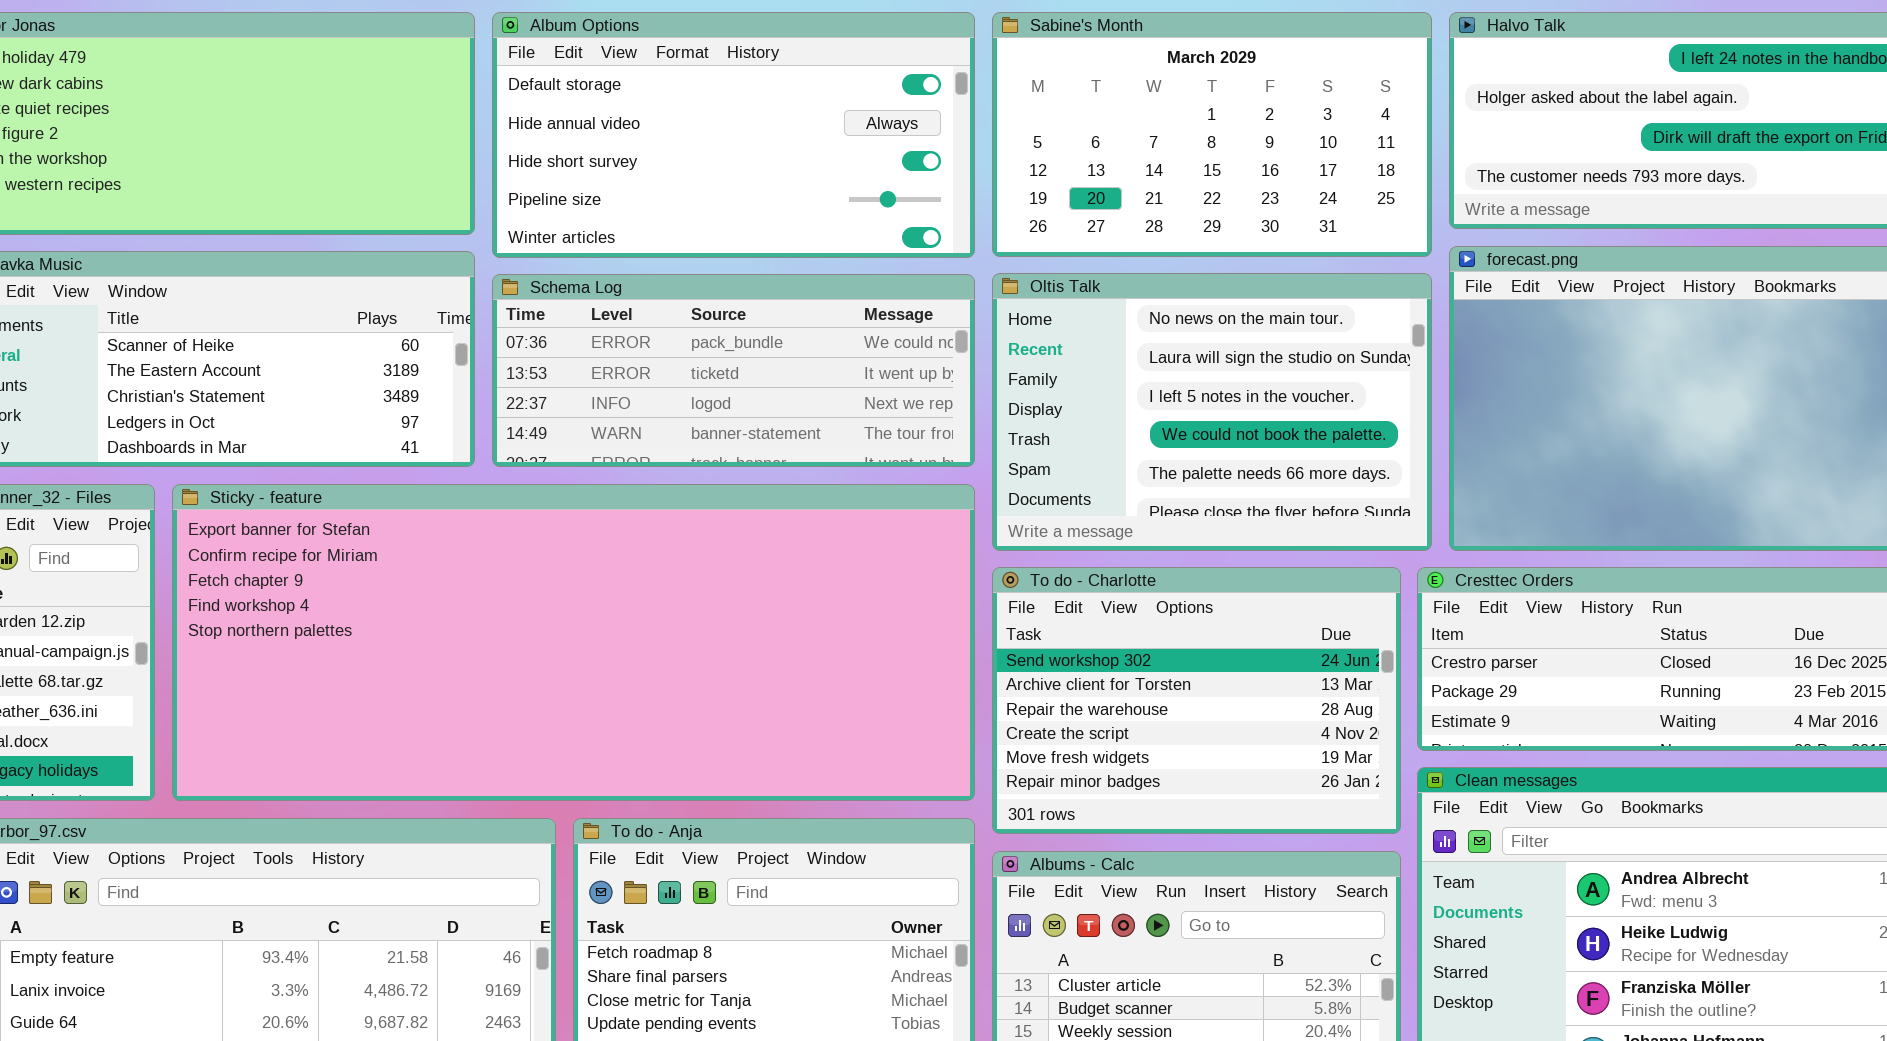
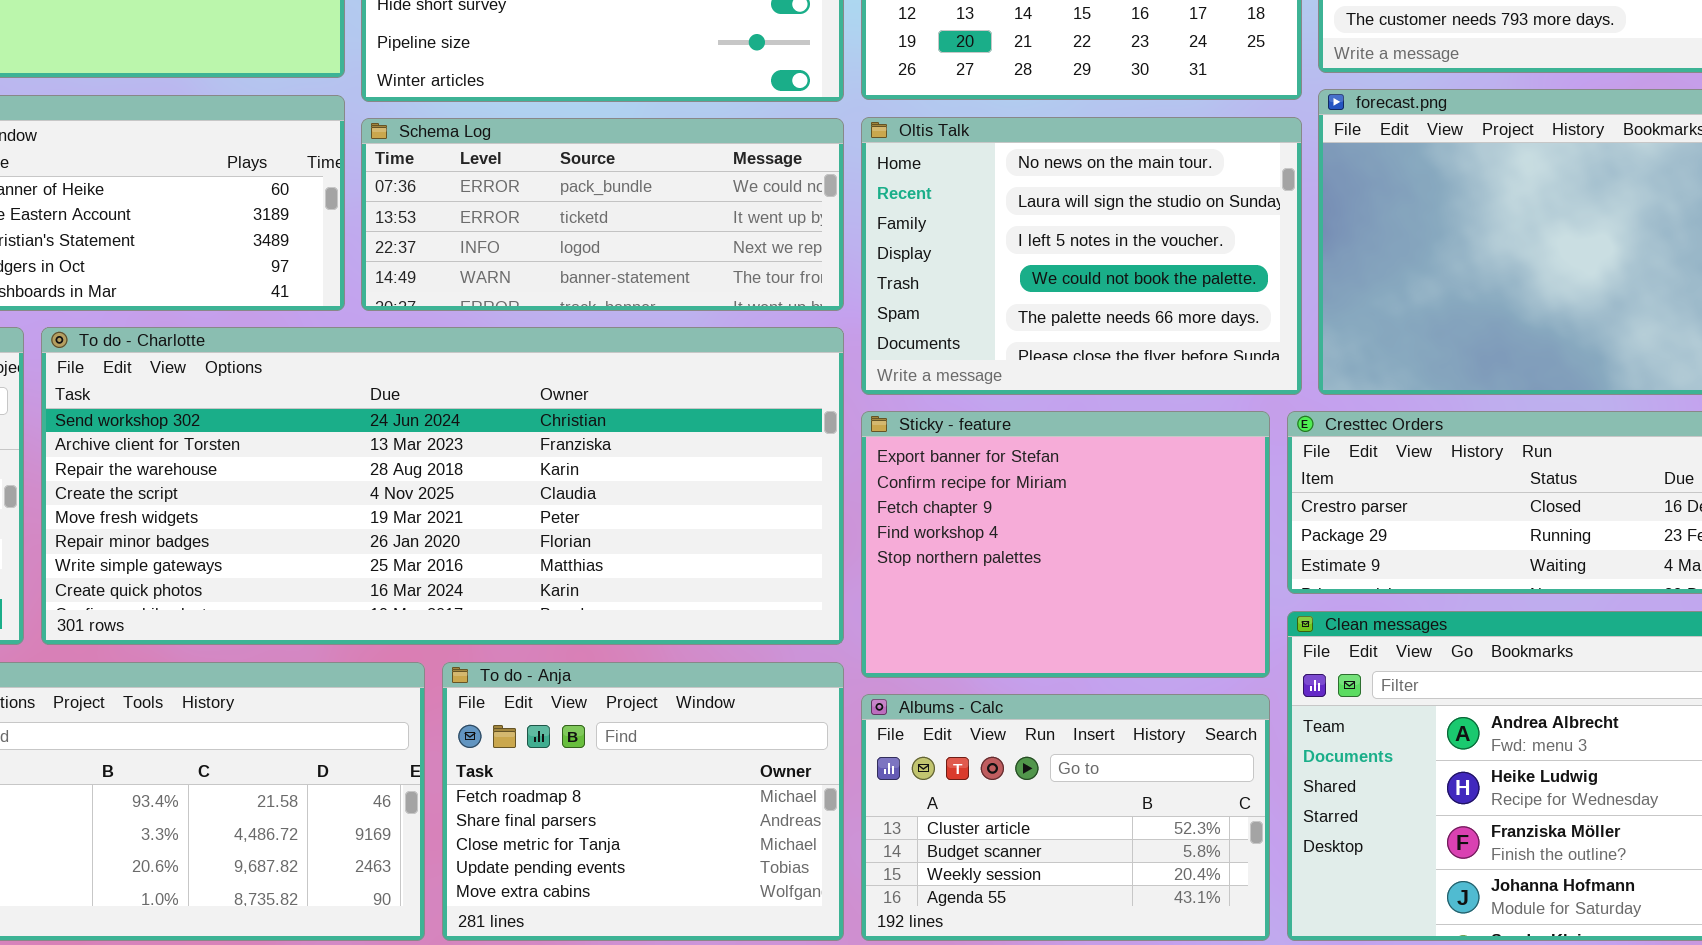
Sticky - feature: [172,484,975,801] -> [861,411,1270,678], moved, resized
To do - Charlotte: [992,567,1401,834] -> [41,327,844,645], moved, resized

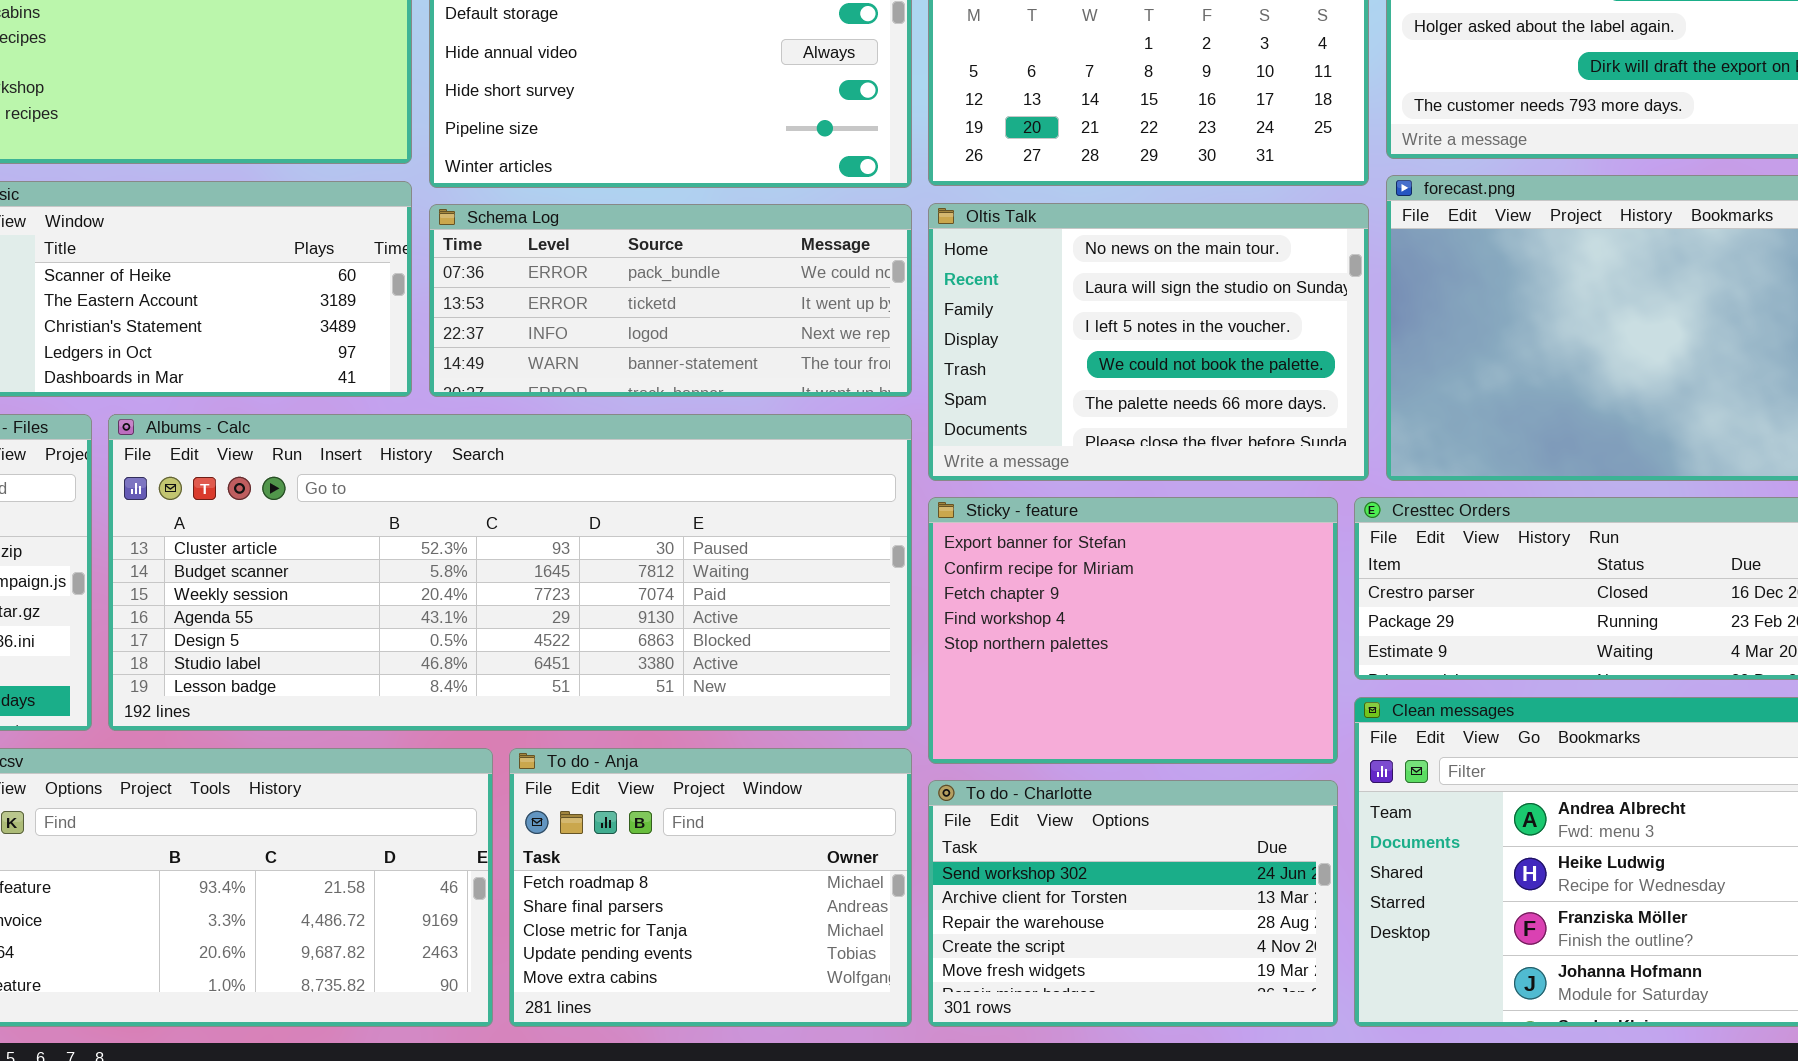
To do - Charlotte: [41,327,844,645] -> [928,780,1338,1027], moved, resized
Albums - Calc: [861,694,1270,941] -> [108,414,912,731], moved, resized

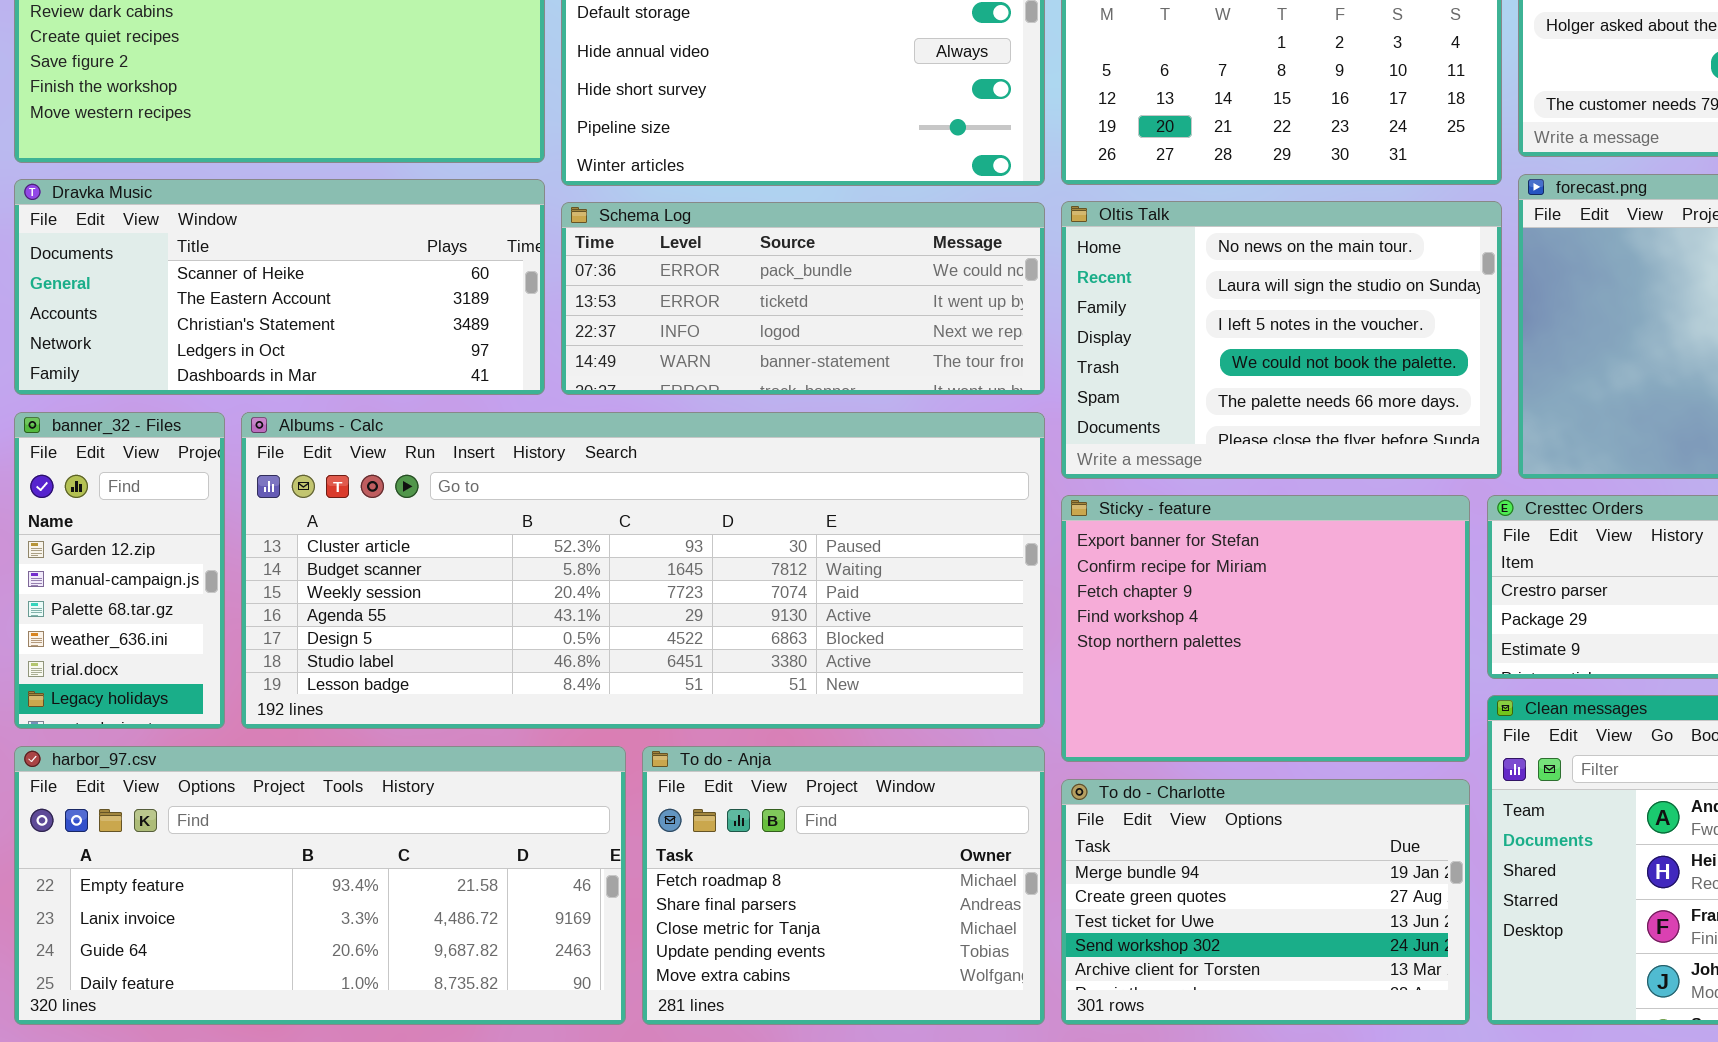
To do - Charlotte: [928,780,1338,1027] -> [1061,779,1470,1025], scrolled up 3 rows

